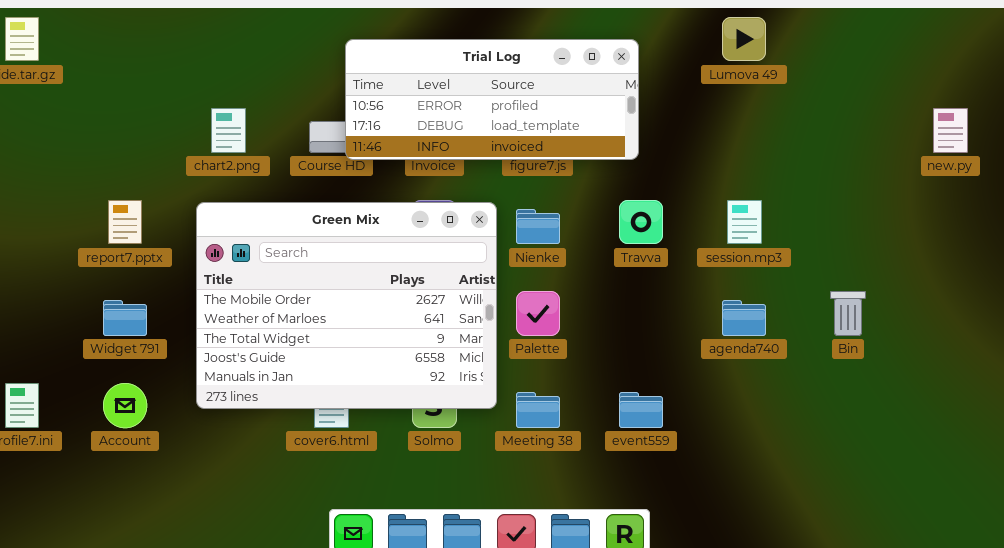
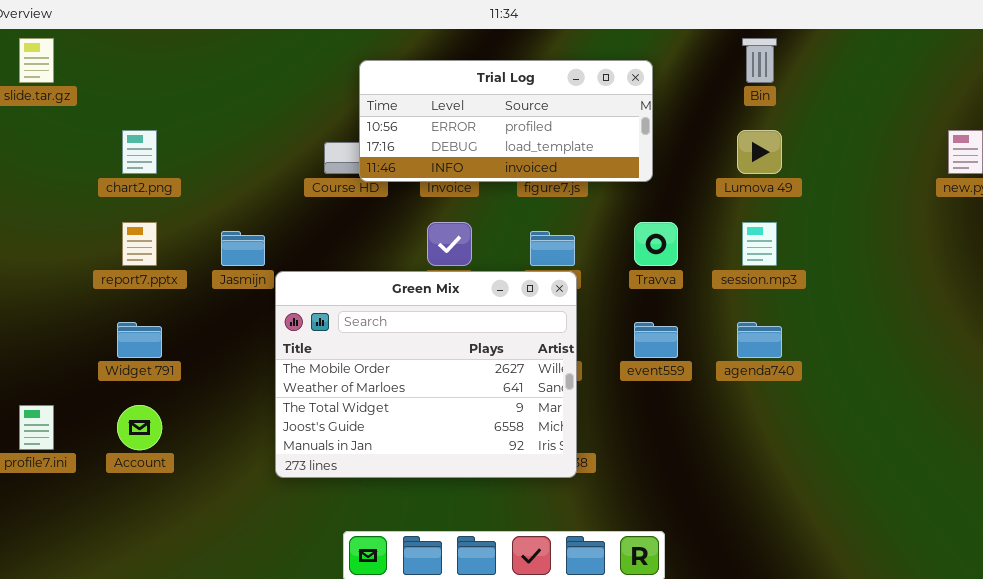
Lumova 49: [722,17,766,61] -> [737,130,782,174], moved
chart2.png: [211,108,246,153] -> [122,130,157,174], moved
Green Mix: [196,202,497,409] -> [275,271,577,478], moved
Bin: [830,291,866,336] -> [742,38,777,83], moved
event559: [619,392,663,428] -> [634,322,678,358], moved

